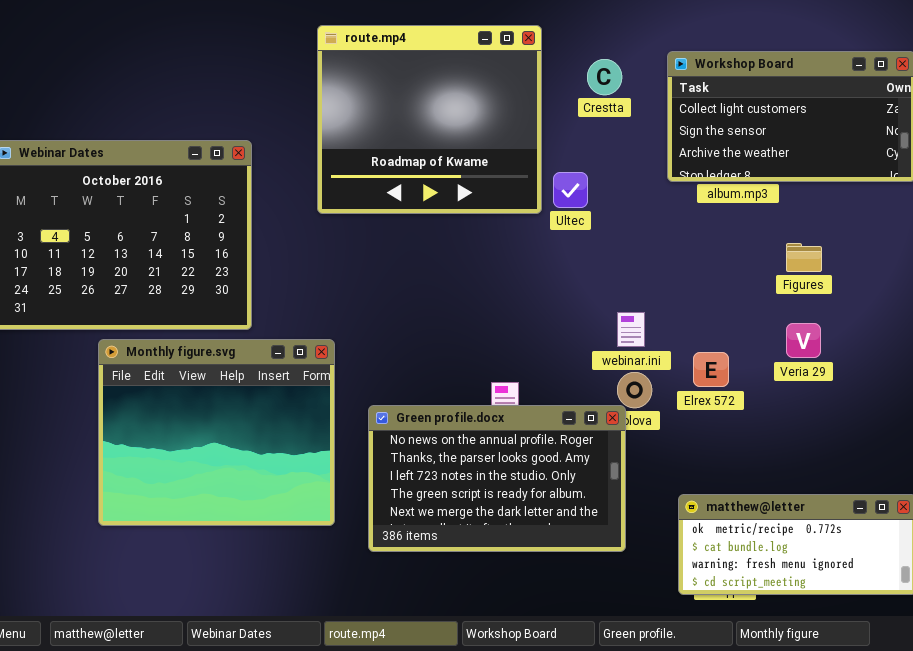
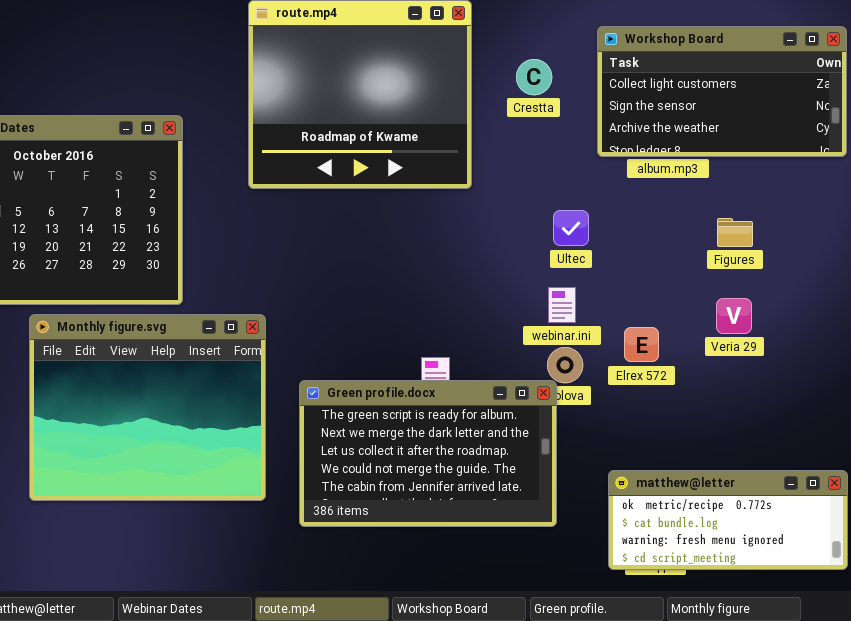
Crestta: [587,59,622,95] -> [516,59,552,95], moved
Ultec: [553,172,588,208] -> [553,210,589,246], moved
Green profile.docx: [368,405,626,552] -> [299,380,557,527], scrolled down 3 rows

